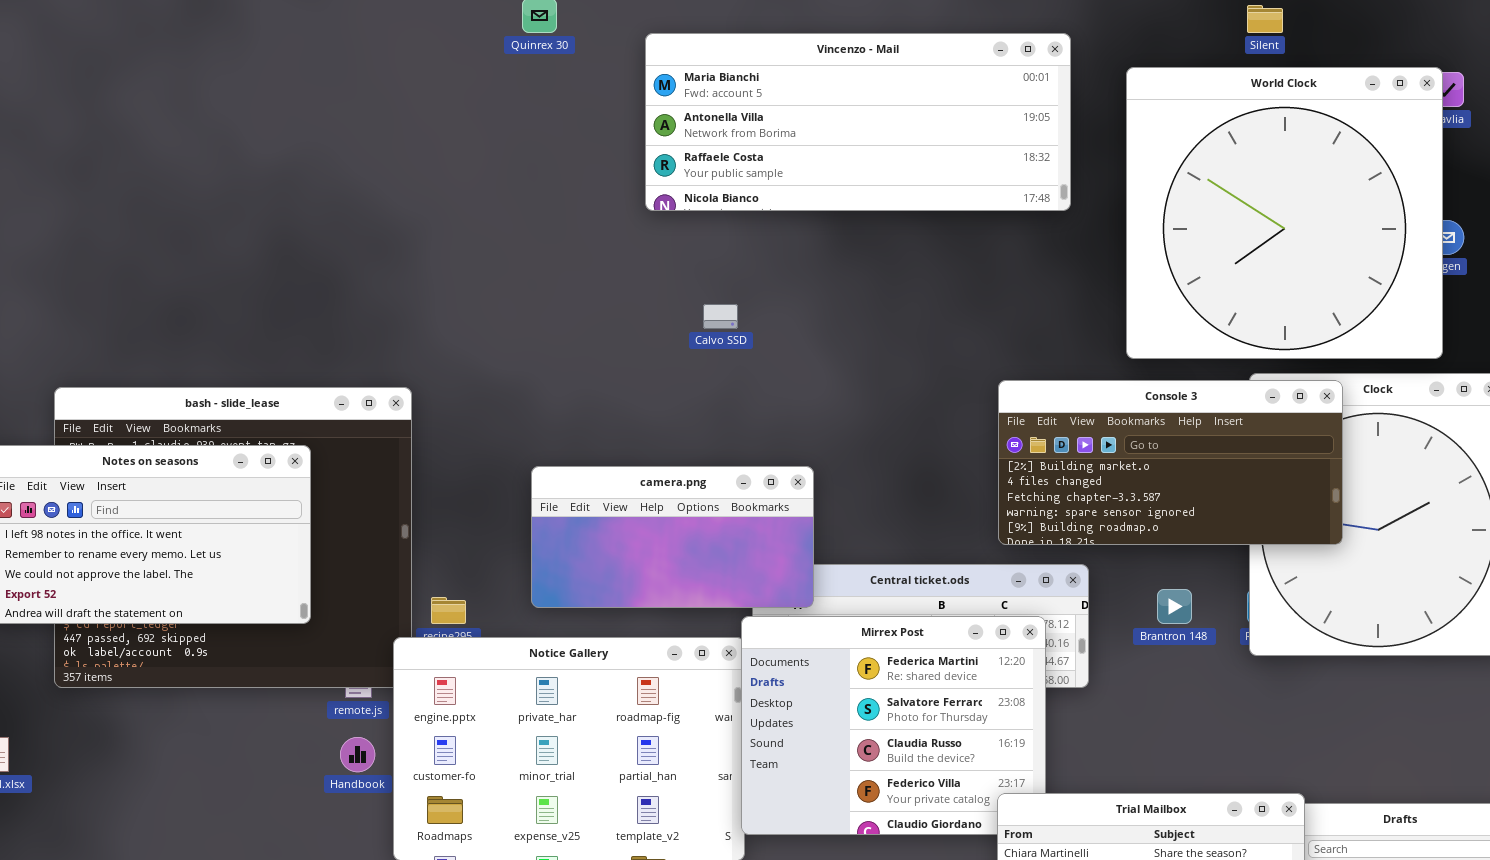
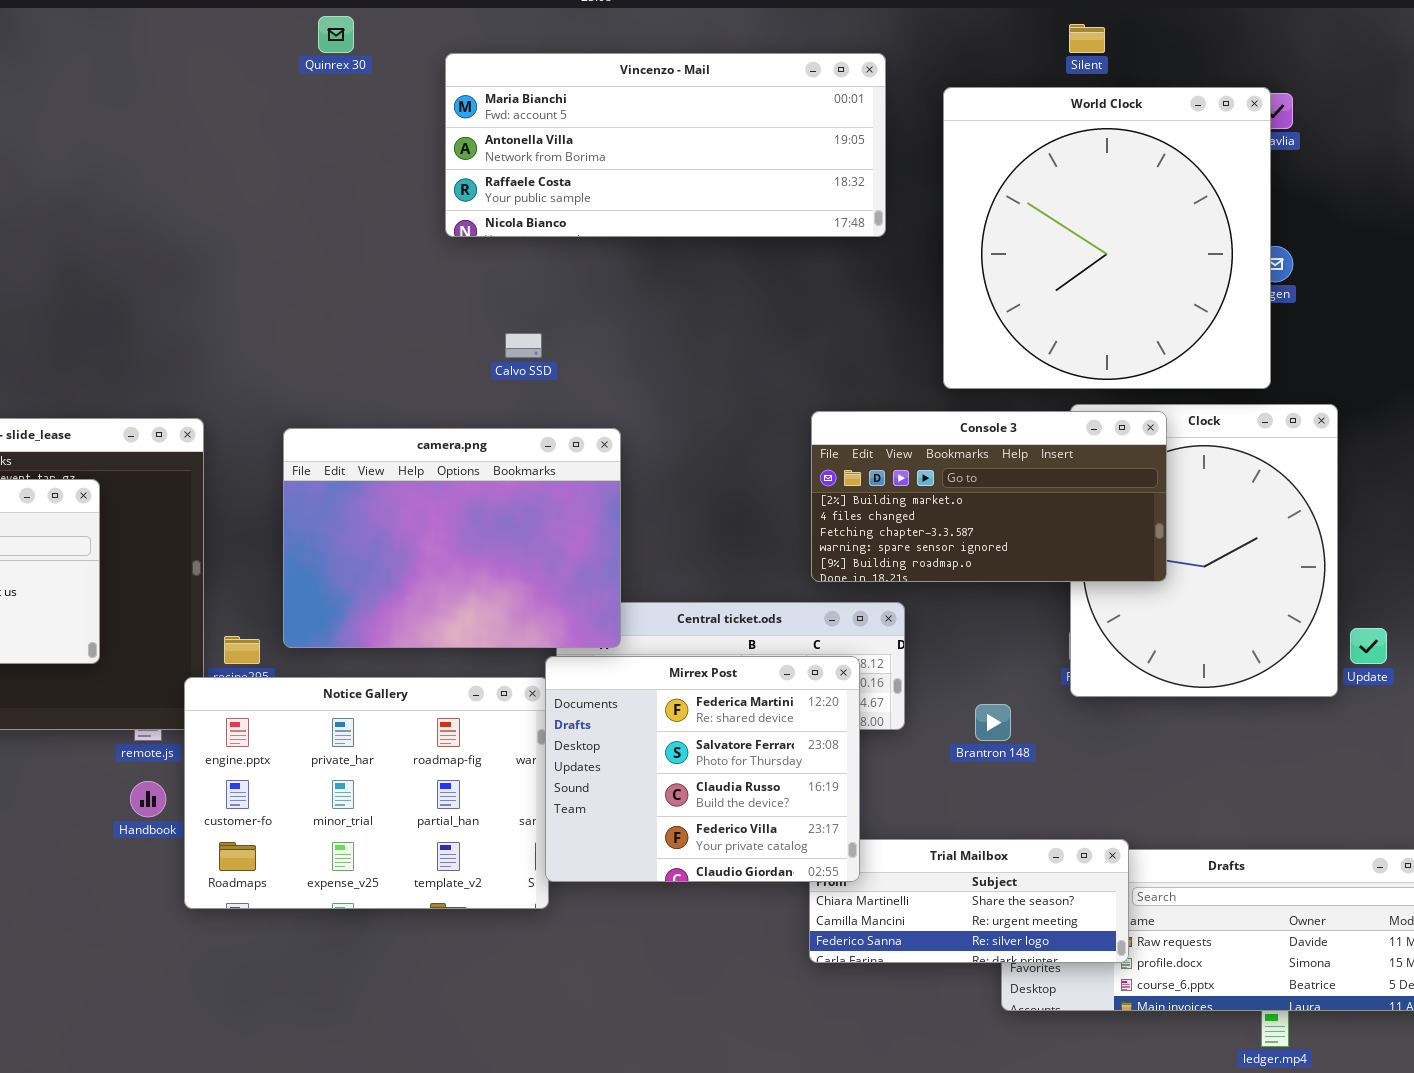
camera.png: [531,466,814,608] -> [283,428,621,648], resized
Brantron 148: [1157,589,1192,624] -> [975,704,1011,741], moved
Mirrex Post: [741,616,1046,835] -> [545,656,860,882], raised

